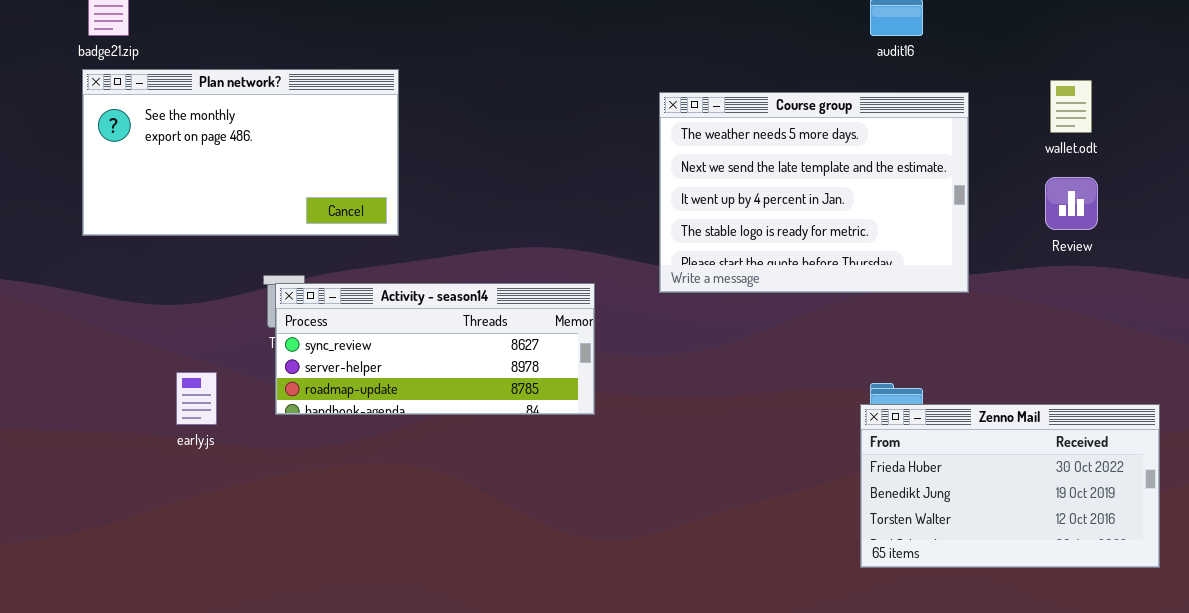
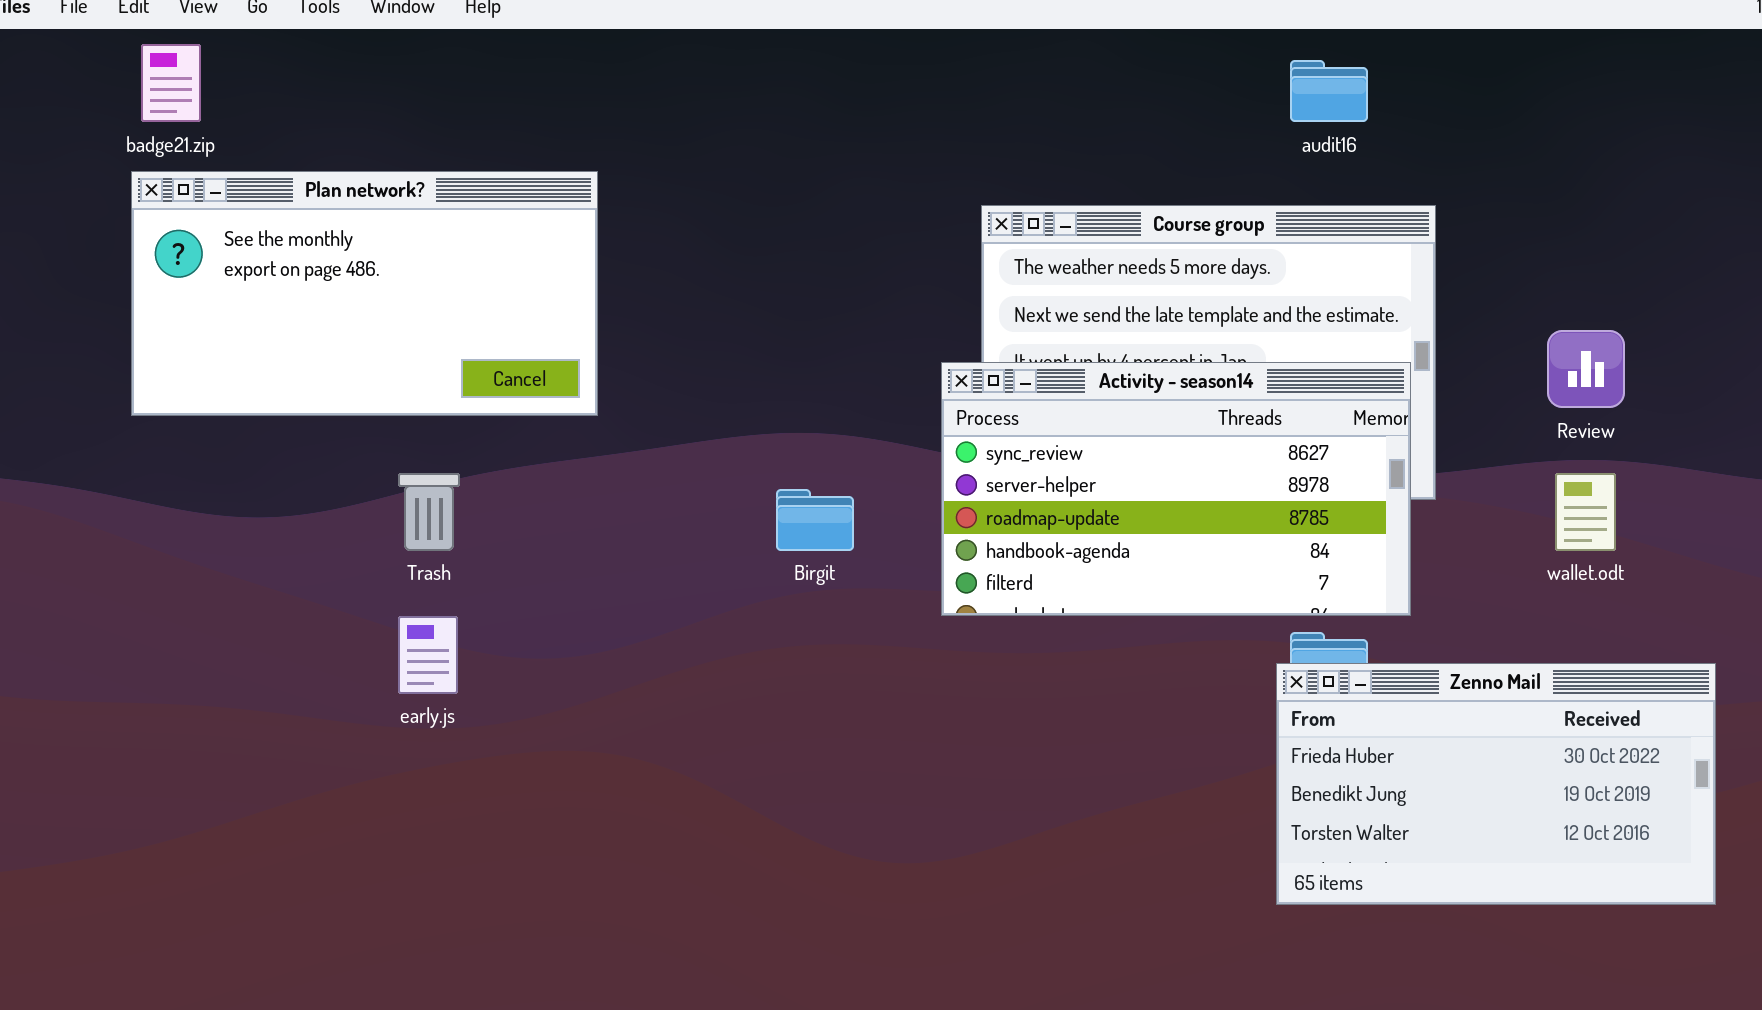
wallet.odt: [1050,80,1092,133] -> [1555,473,1616,551], moved
Activity - season14: [275,283,595,415] -> [941,362,1411,616], moved, resized
early.js: [176,372,217,425] -> [398,616,458,694], moved

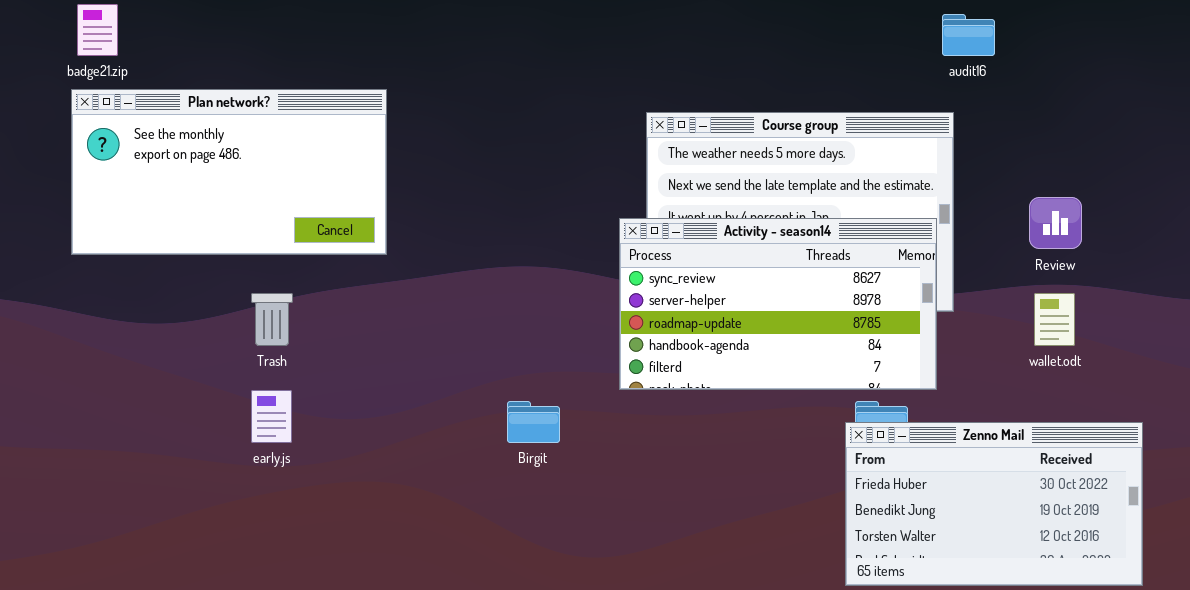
audit16: [1290,60,1368,122] -> [942,14,995,56], moved
Birgit: [776,489,854,551] -> [507,401,560,443], moved

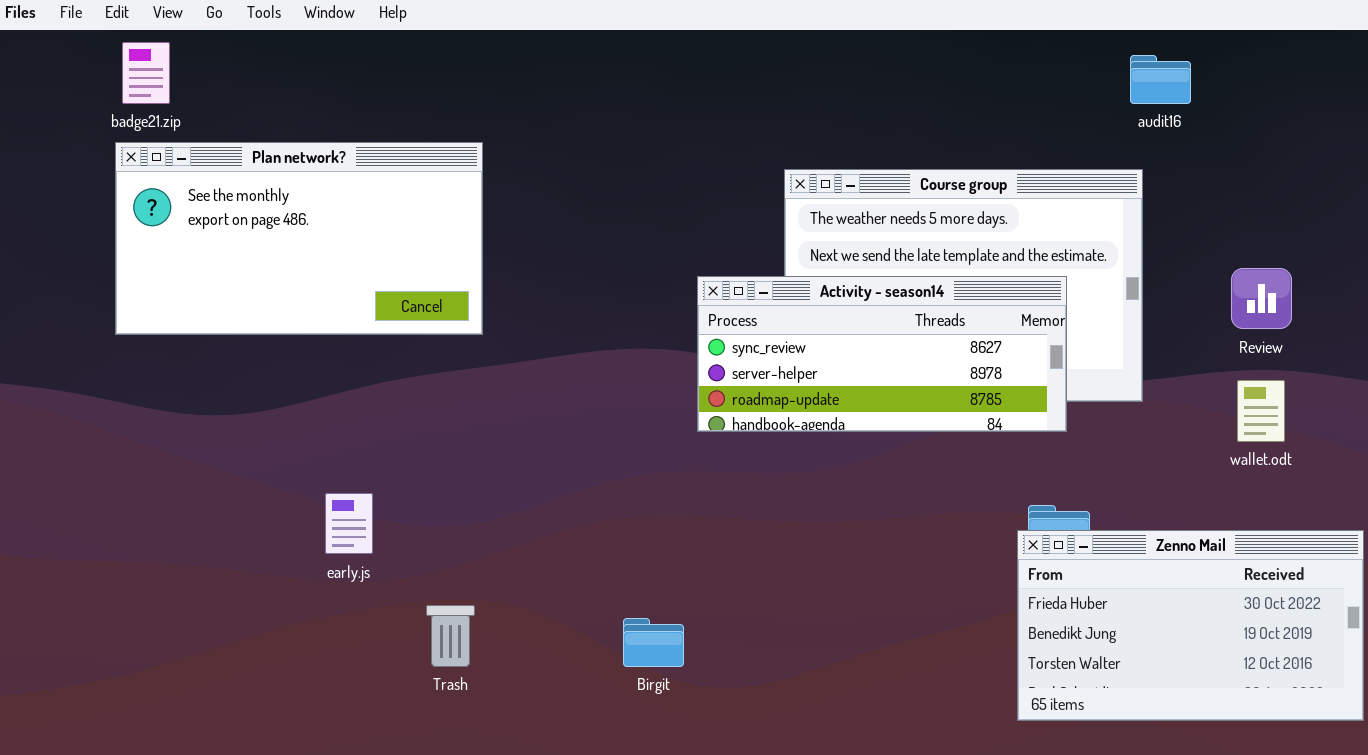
Activity - season14: [619,218,937,390] -> [697,276,1067,432], moved, resized
Trash: [251,293,293,346] -> [426,605,475,667], moved
Birgit: [507,401,560,443] -> [623,618,684,667], moved

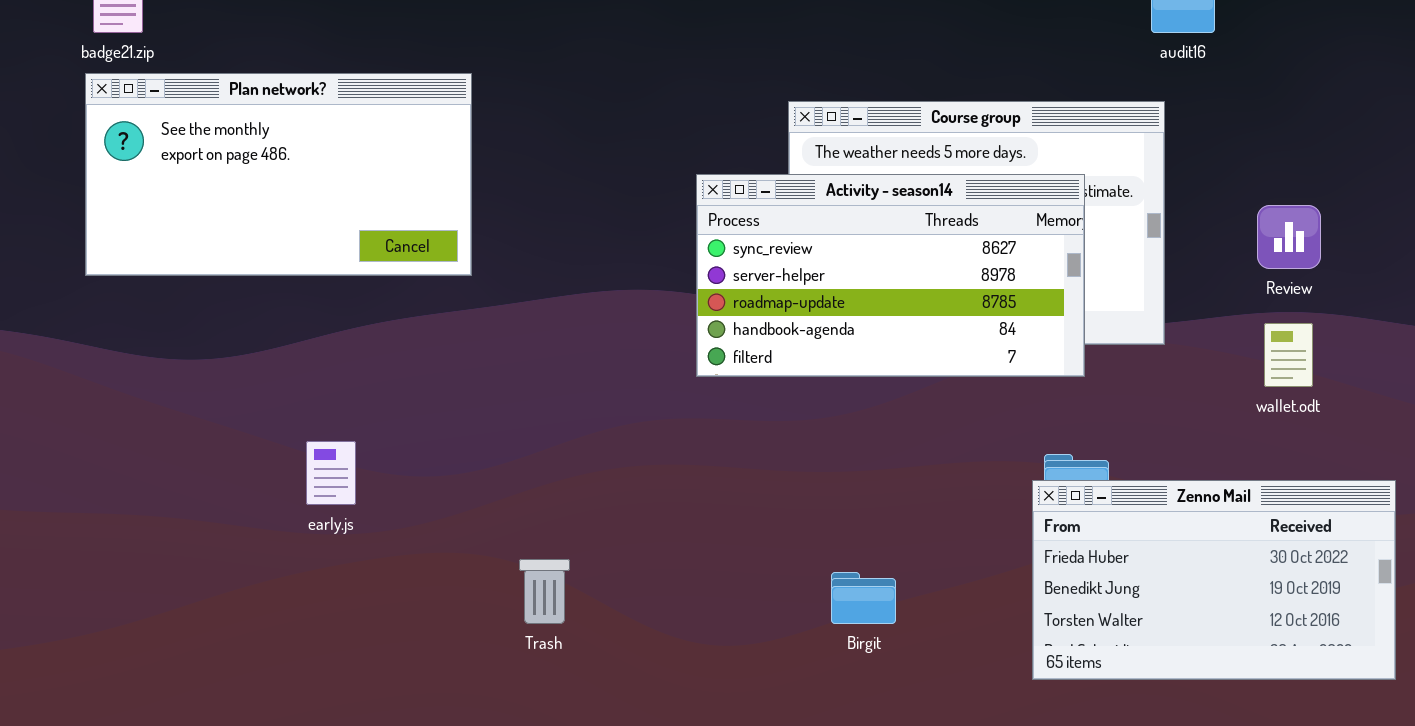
Activity - season14: [697,276,1067,432] -> [696,174,1085,377], resized
Trash: [426,605,475,667] -> [519,559,570,624], moved
Birgit: [623,618,684,667] -> [831,572,896,624], moved

